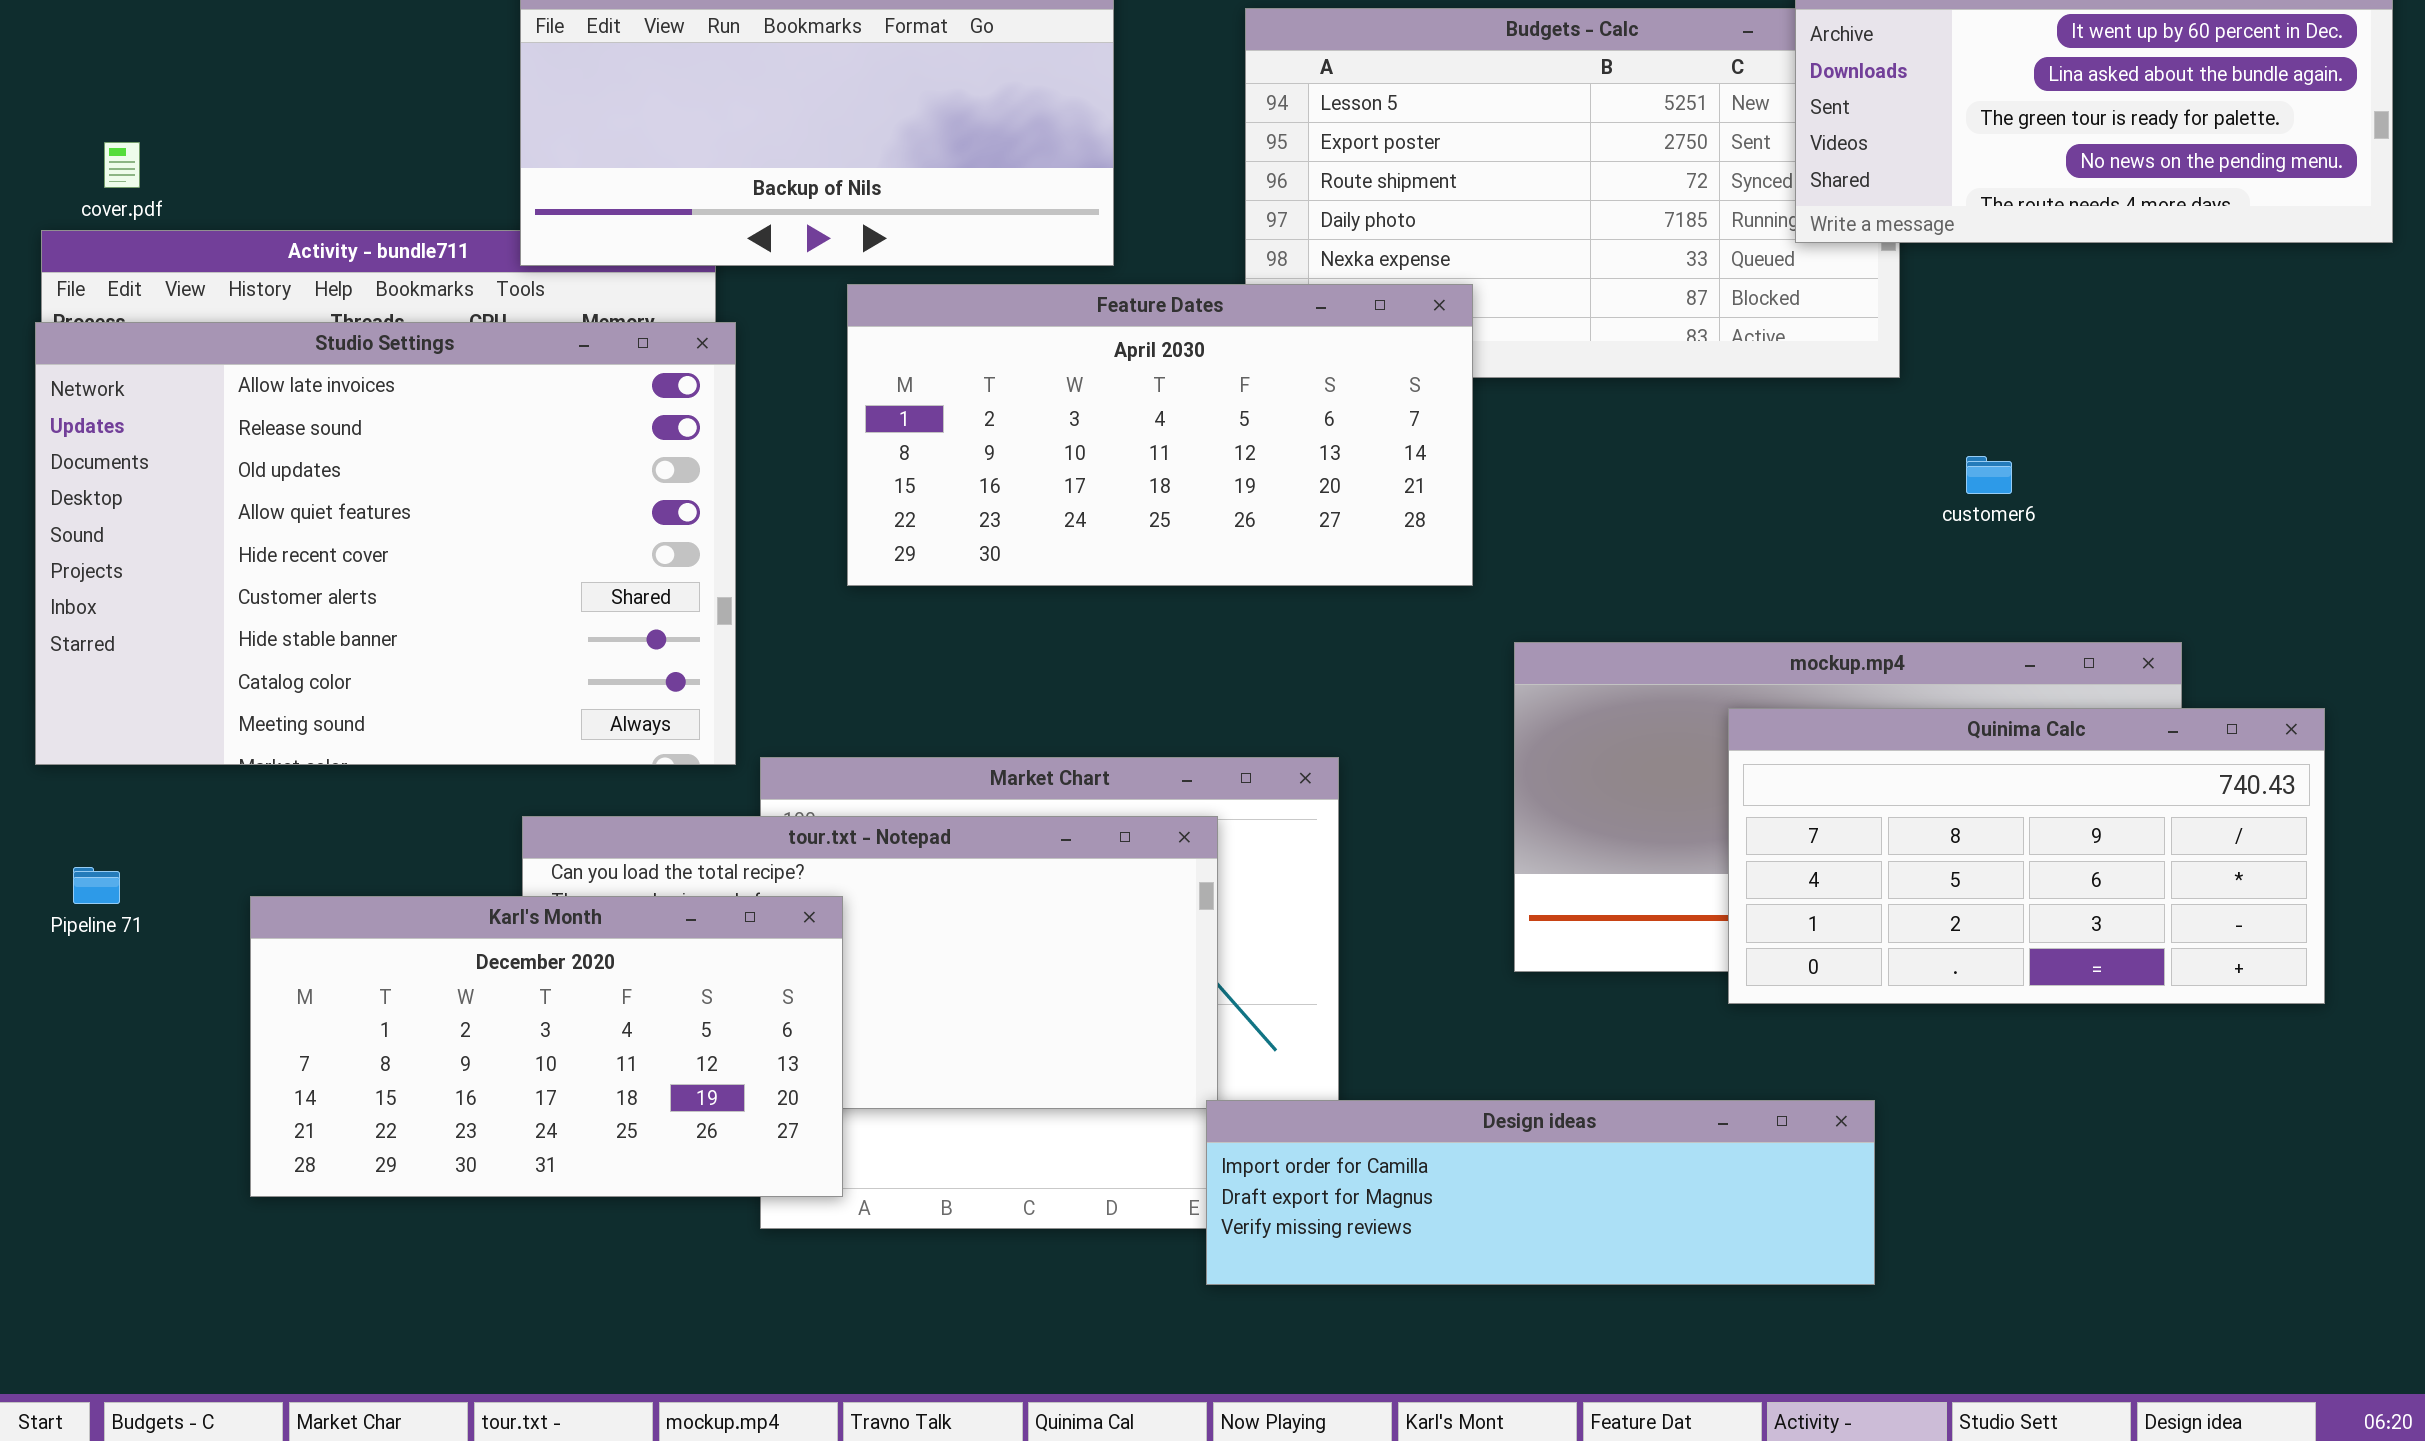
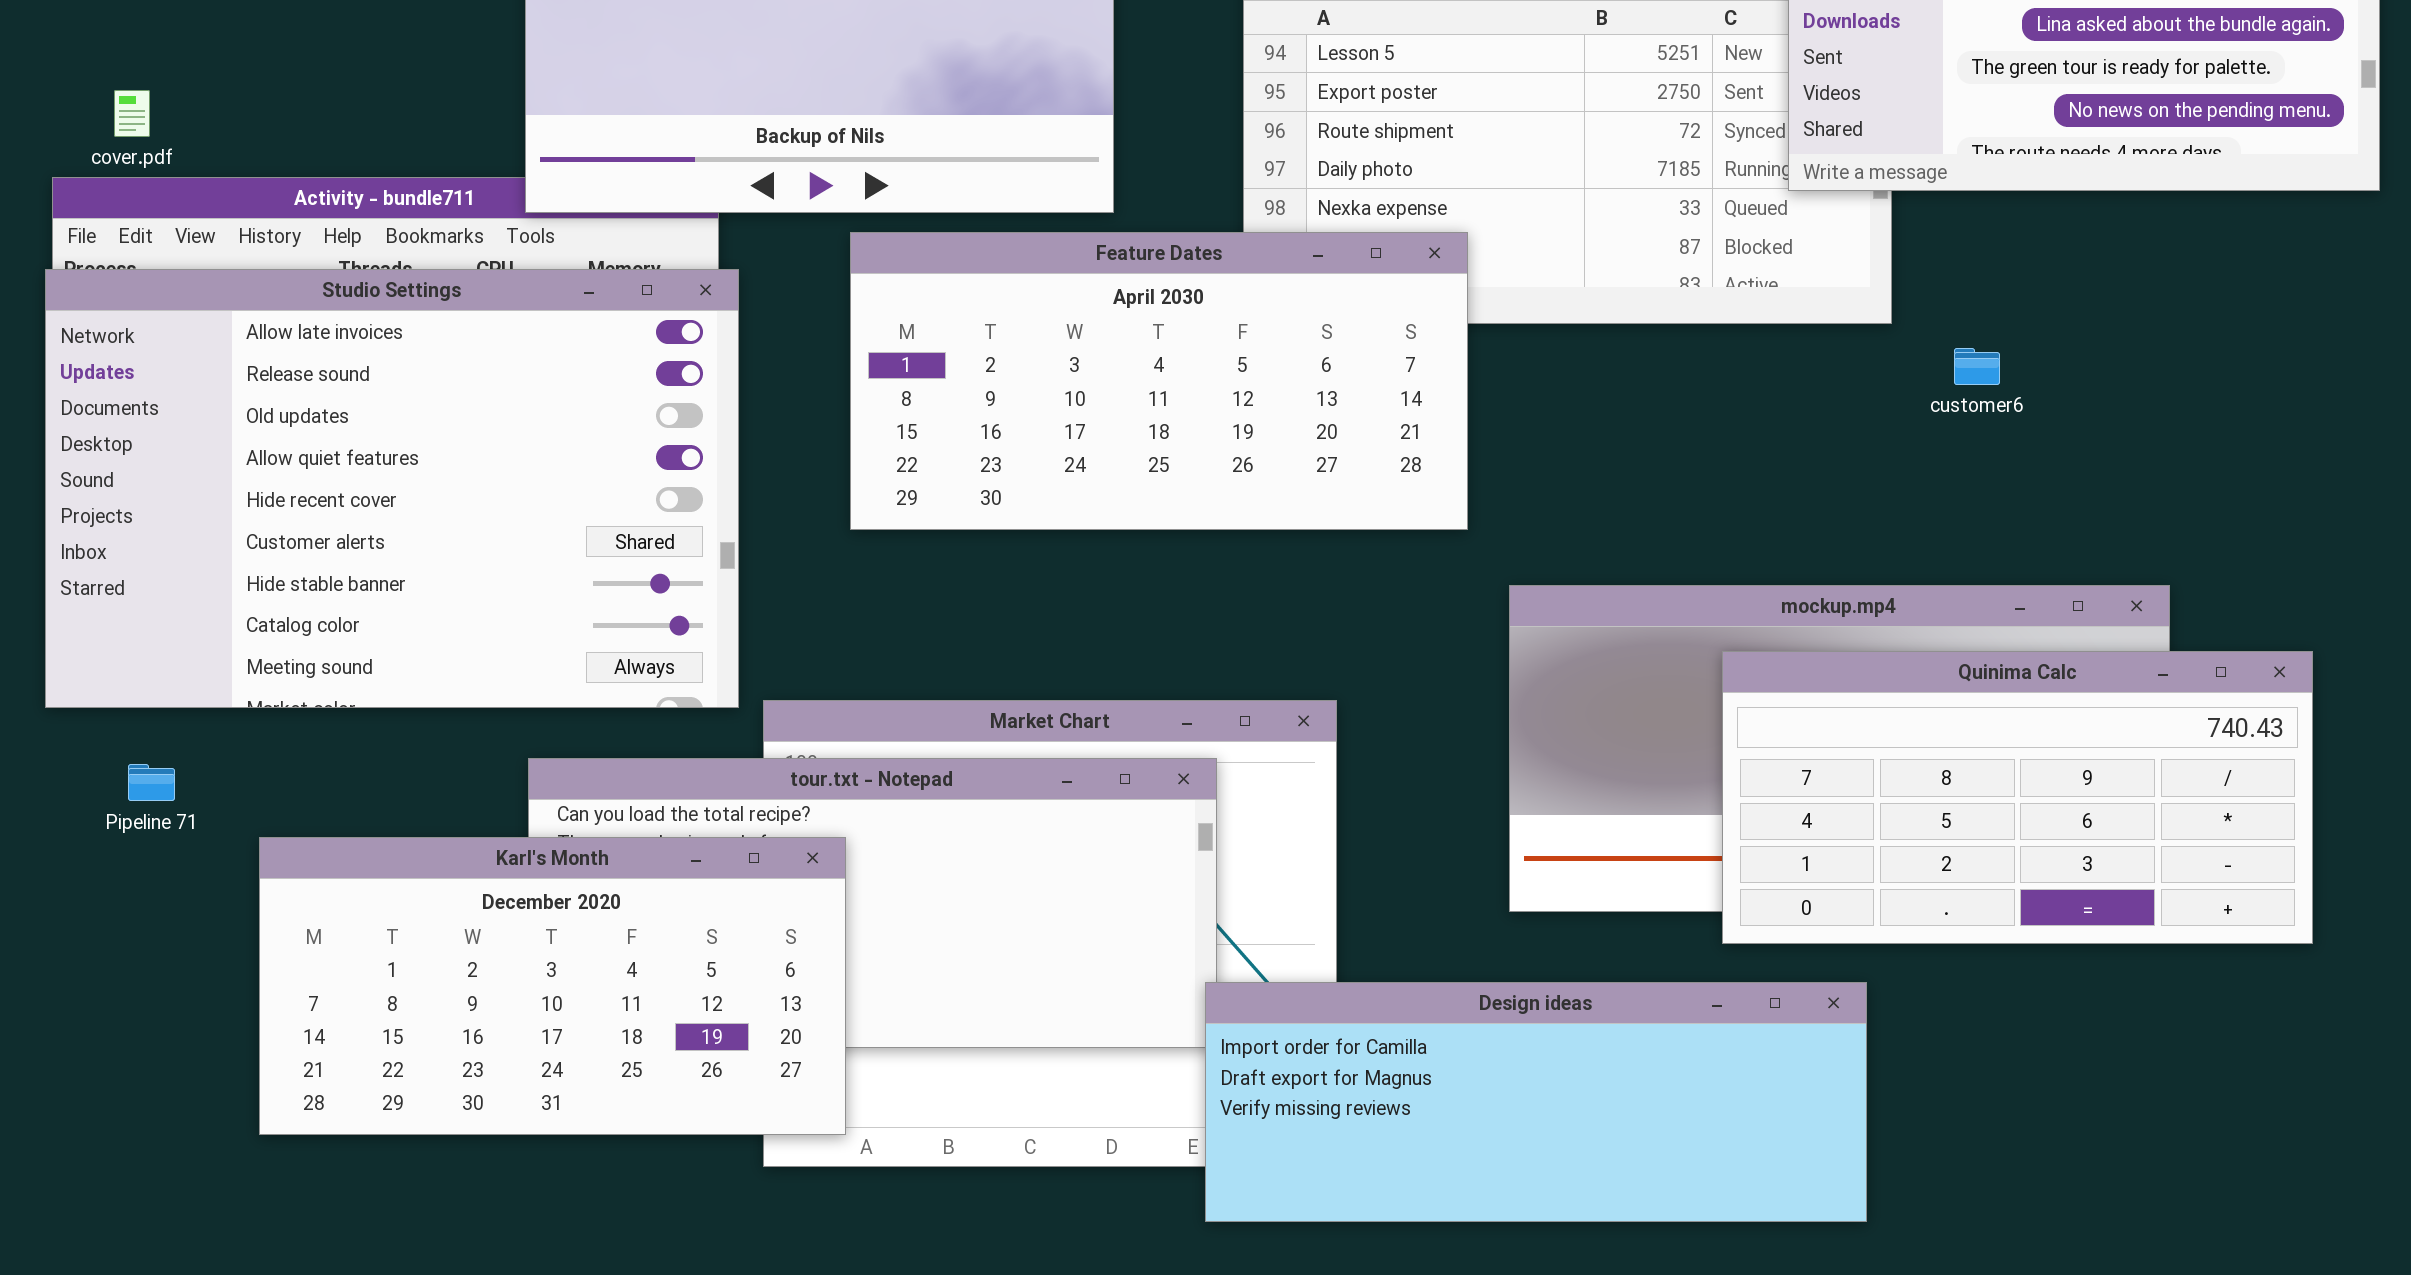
customer6: [1966,456,2012,494] -> [1954,348,2000,385], moved
Pipeline 71: [73,867,120,904] -> [128,764,175,801], moved
Design ideas: [1206,1100,1875,1285] -> [1205,982,1867,1222], resized

